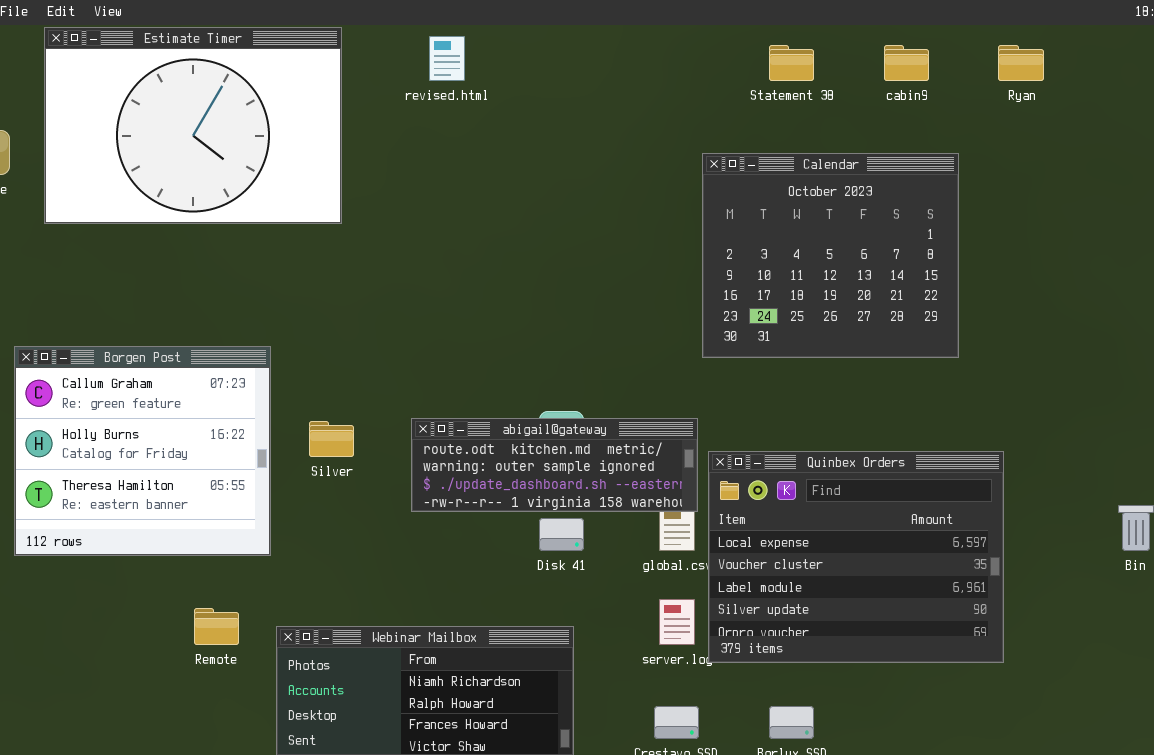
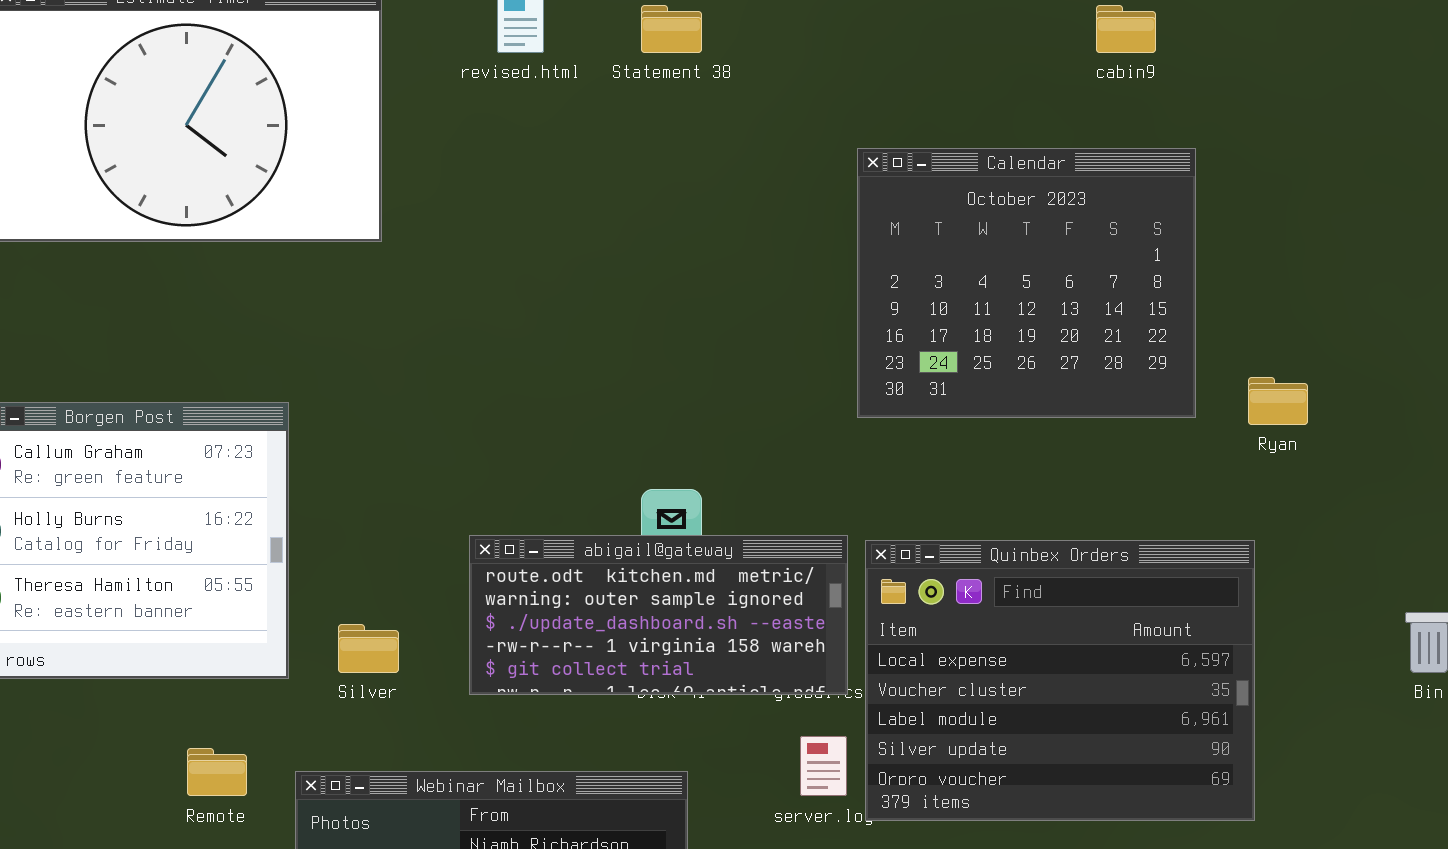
Statement 38: [769,45,814,81] -> [641,5,702,53], moved
Ryan: [998,45,1044,81] -> [1248,377,1308,425], moved
abigail@gateway: [411,418,698,512] -> [469,535,848,695], moved, resized
Silver: [309,421,354,457] -> [338,624,399,673], moved

